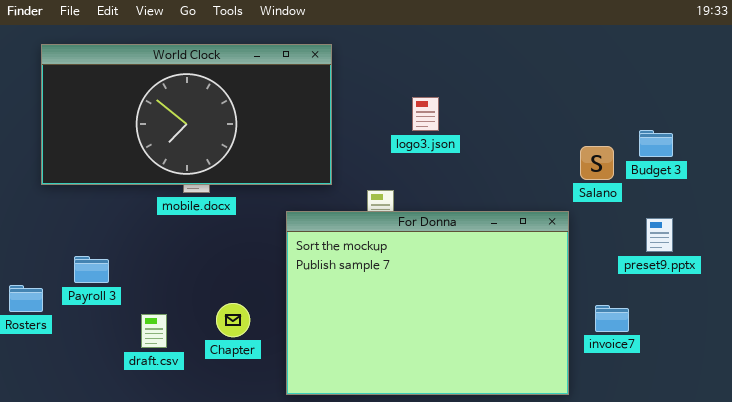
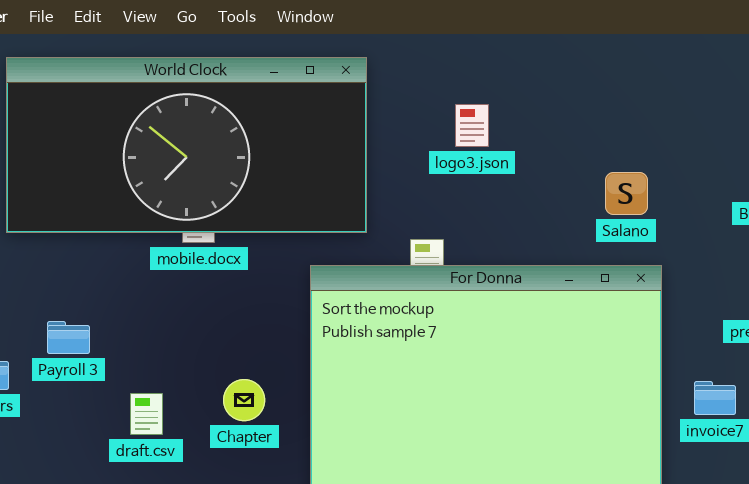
logo3.json: [412,97,439,131] -> [455,104,489,147], moved
Salano: [580,146,614,180] -> [605,172,648,215], moved

